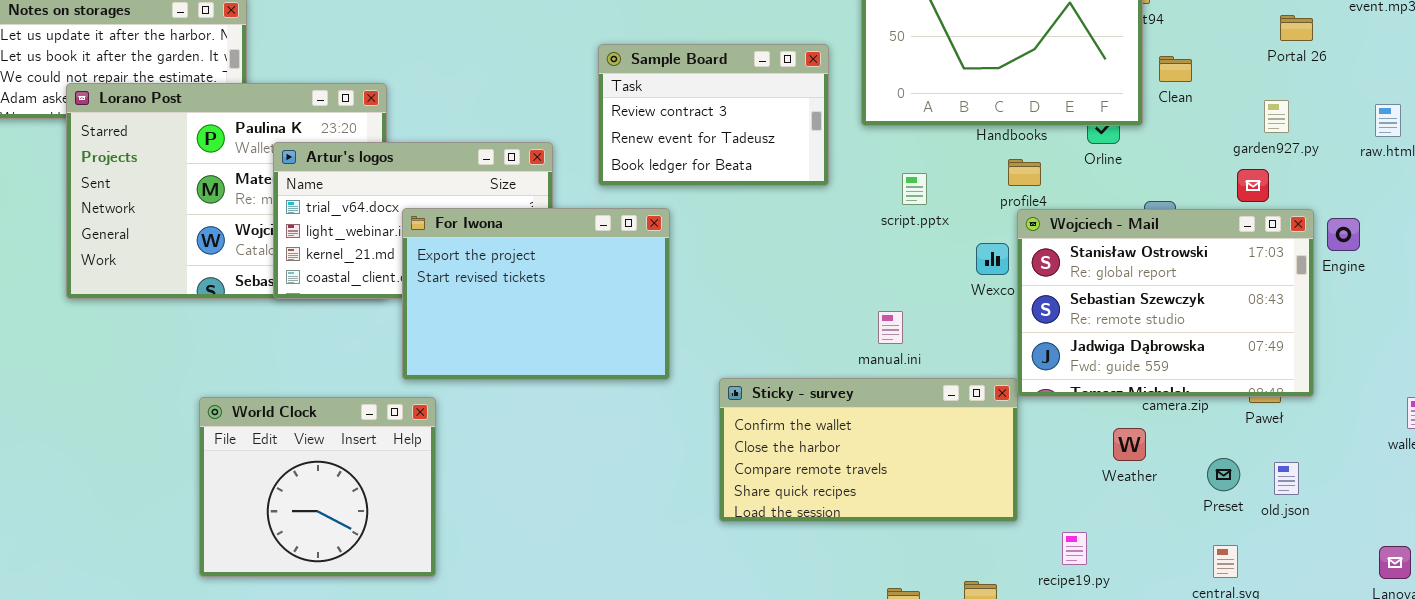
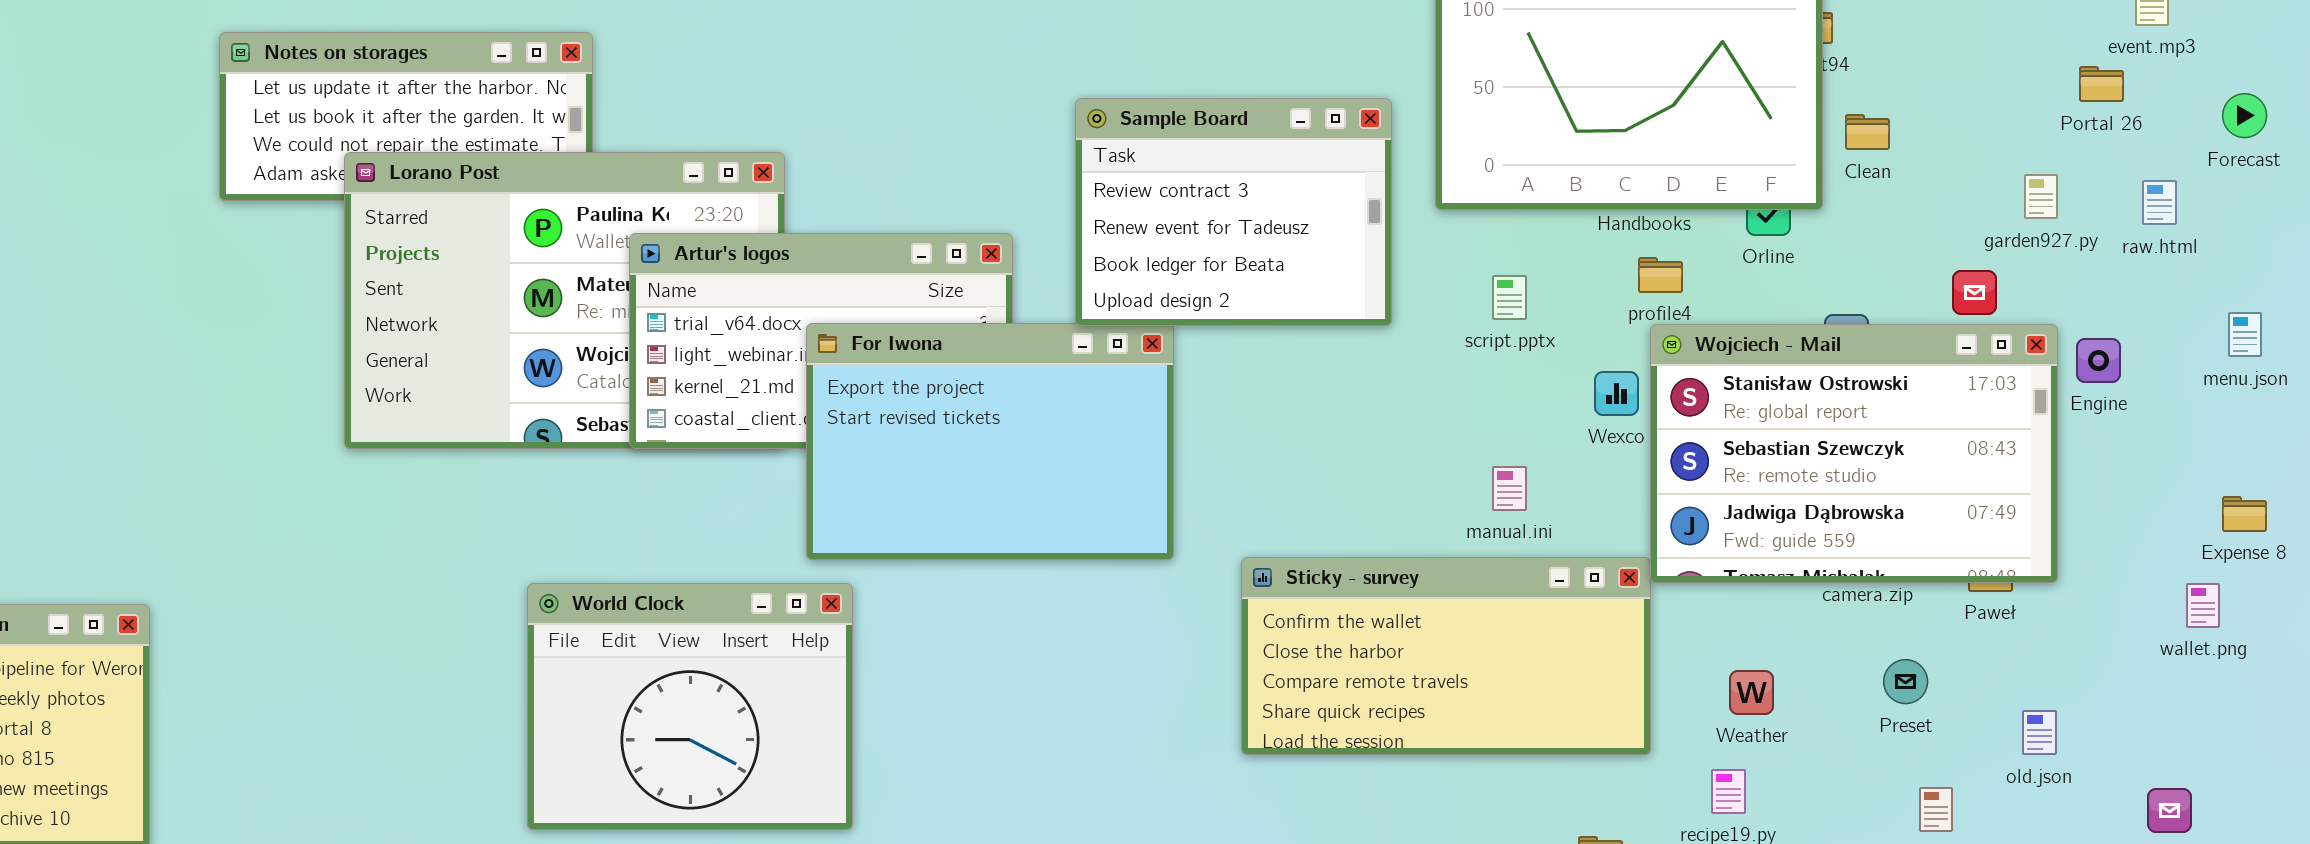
Portal 26: [1280,15,1313,41] -> [2079,66,2124,102], moved
Sample Board: [598,44,829,186] -> [1075,98,1392,326], resized
garden927.py: [1264,100,1289,133] -> [2024,174,2058,219], moved
manual.ini: [878,311,903,344] -> [1492,466,1527,511], moved
Weather: [1113,428,1146,461] -> [1729,670,1774,715], moved
Preset: [1207,458,1240,491] -> [1883,659,1928,704], moved
old.json: [1274,462,1299,495] -> [2022,710,2057,755], moved

